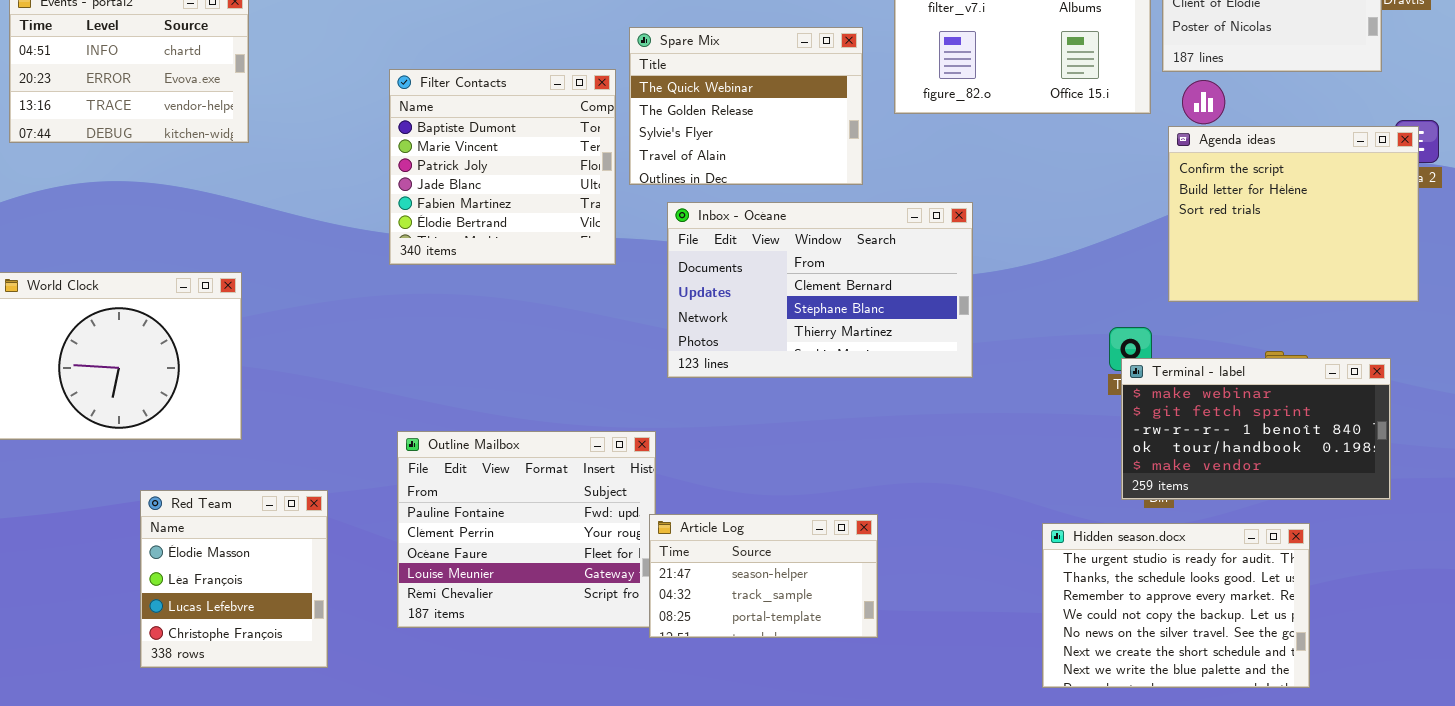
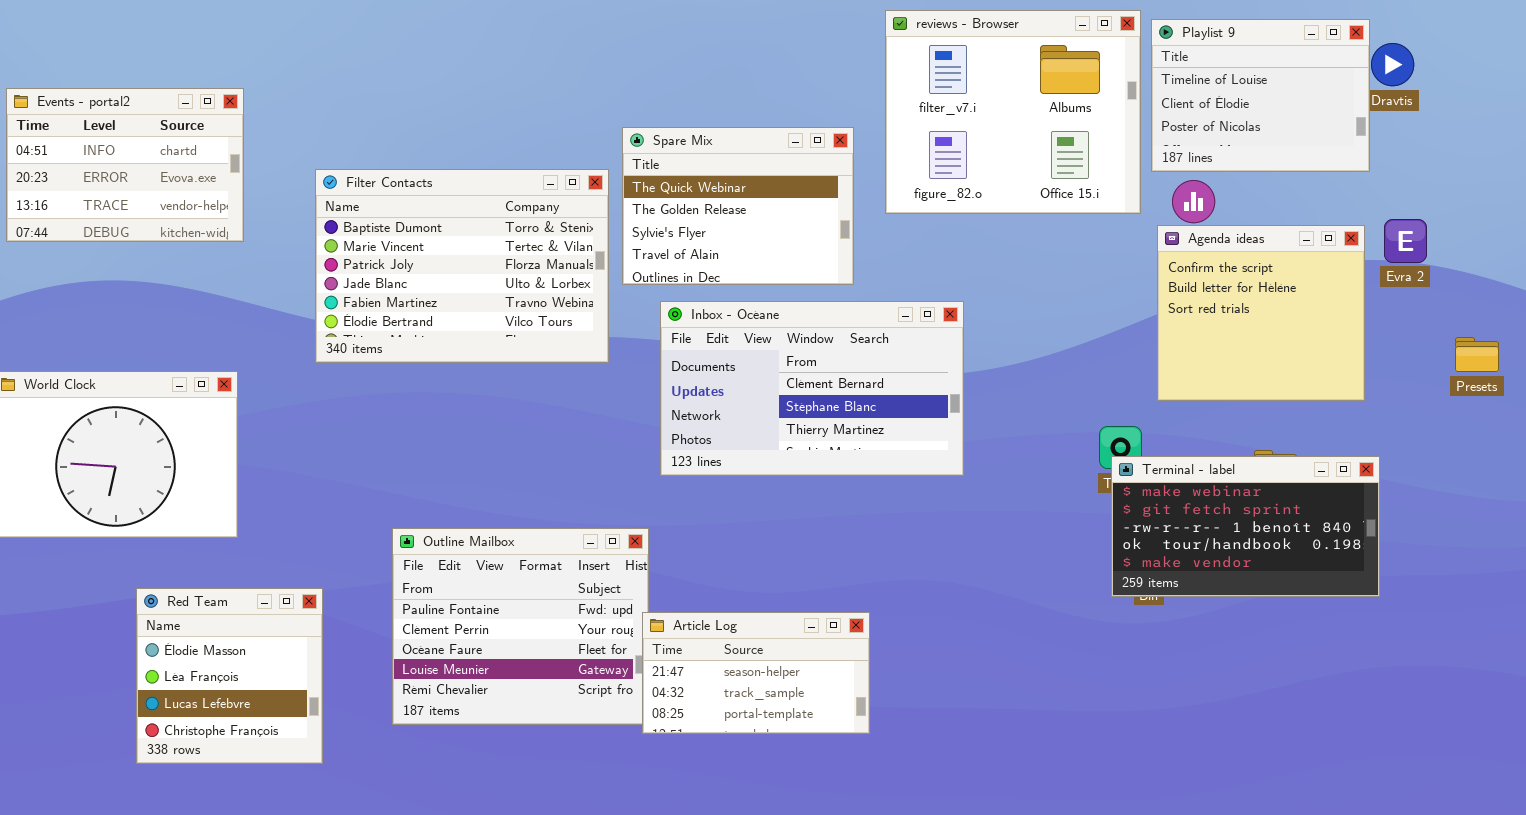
Filter Contacts: [389,69,616,265] -> [315,169,609,363], resized
Agenda ideas: [1168,126,1419,302] -> [1157,225,1365,401], resized
Hidden season.docx: [1042,523,1310,688] -> none, closed

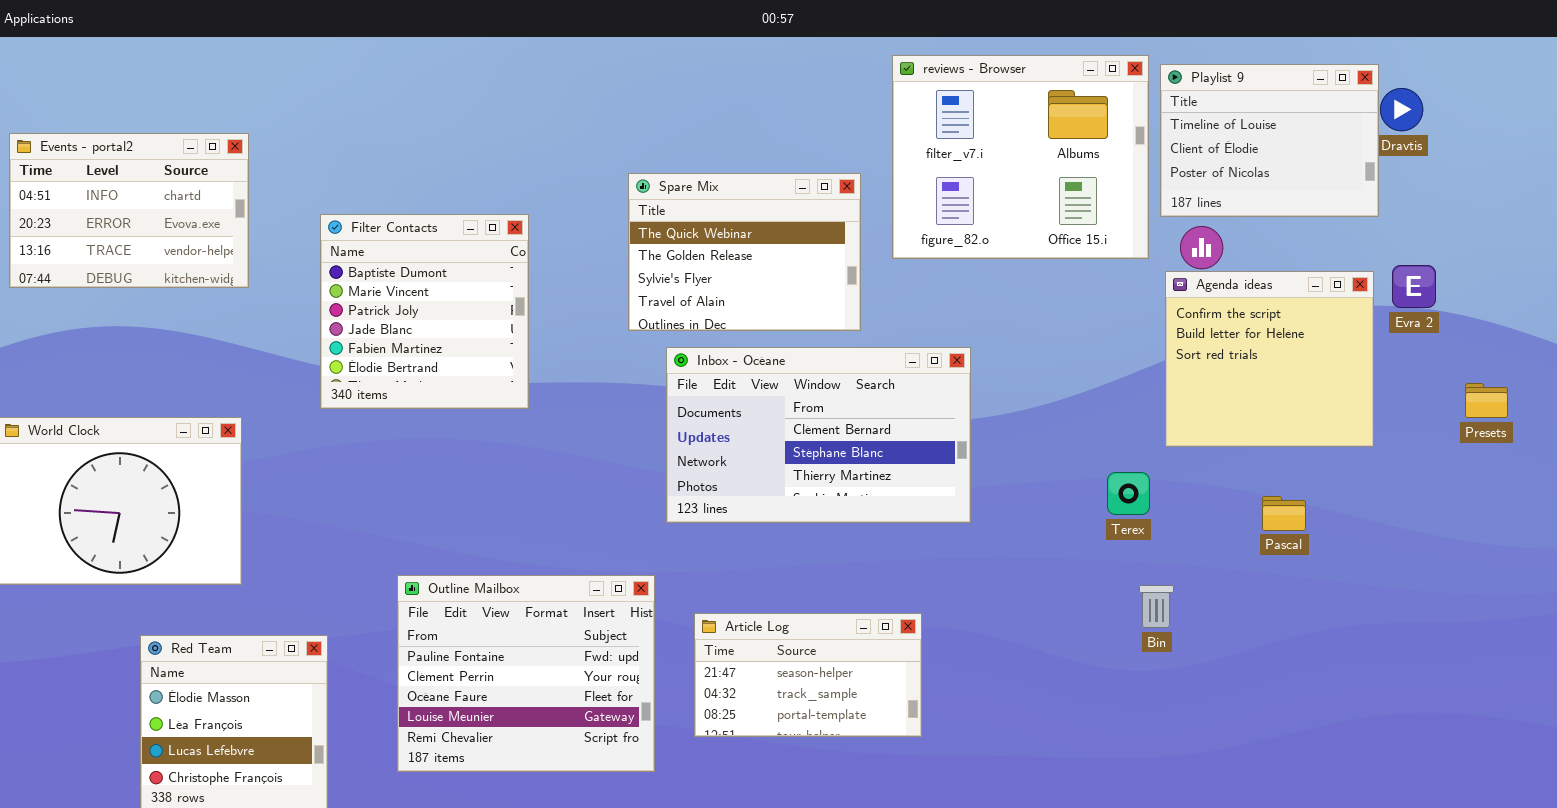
Filter Contacts: [315,169,609,363] -> [320,214,529,409], resized
Terminal - label: [1111,456,1380,597] -> none, closed
Article Log: [642,612,870,734] -> [694,613,922,737], moved

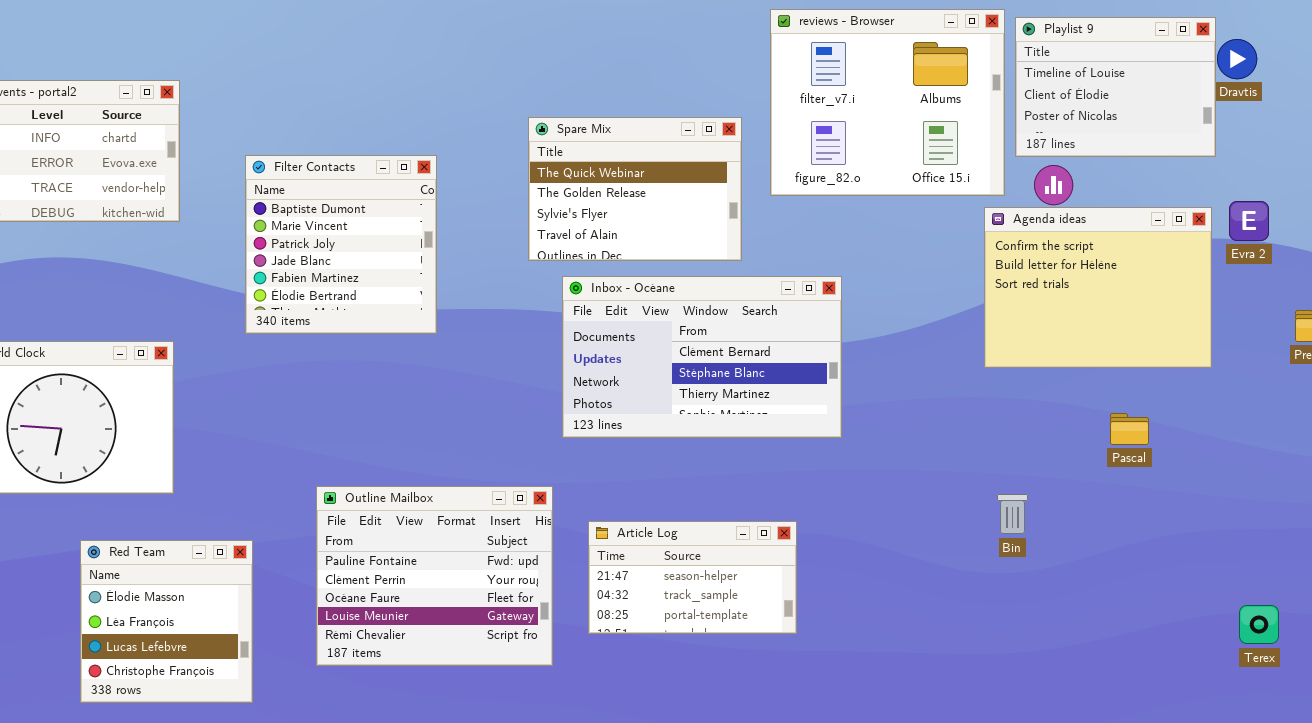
Agenda ideas: [1165,271,1374,447] -> [984,207,1212,368], resized
Terex: [1107,472,1150,515] -> [1239,605,1279,644], moved

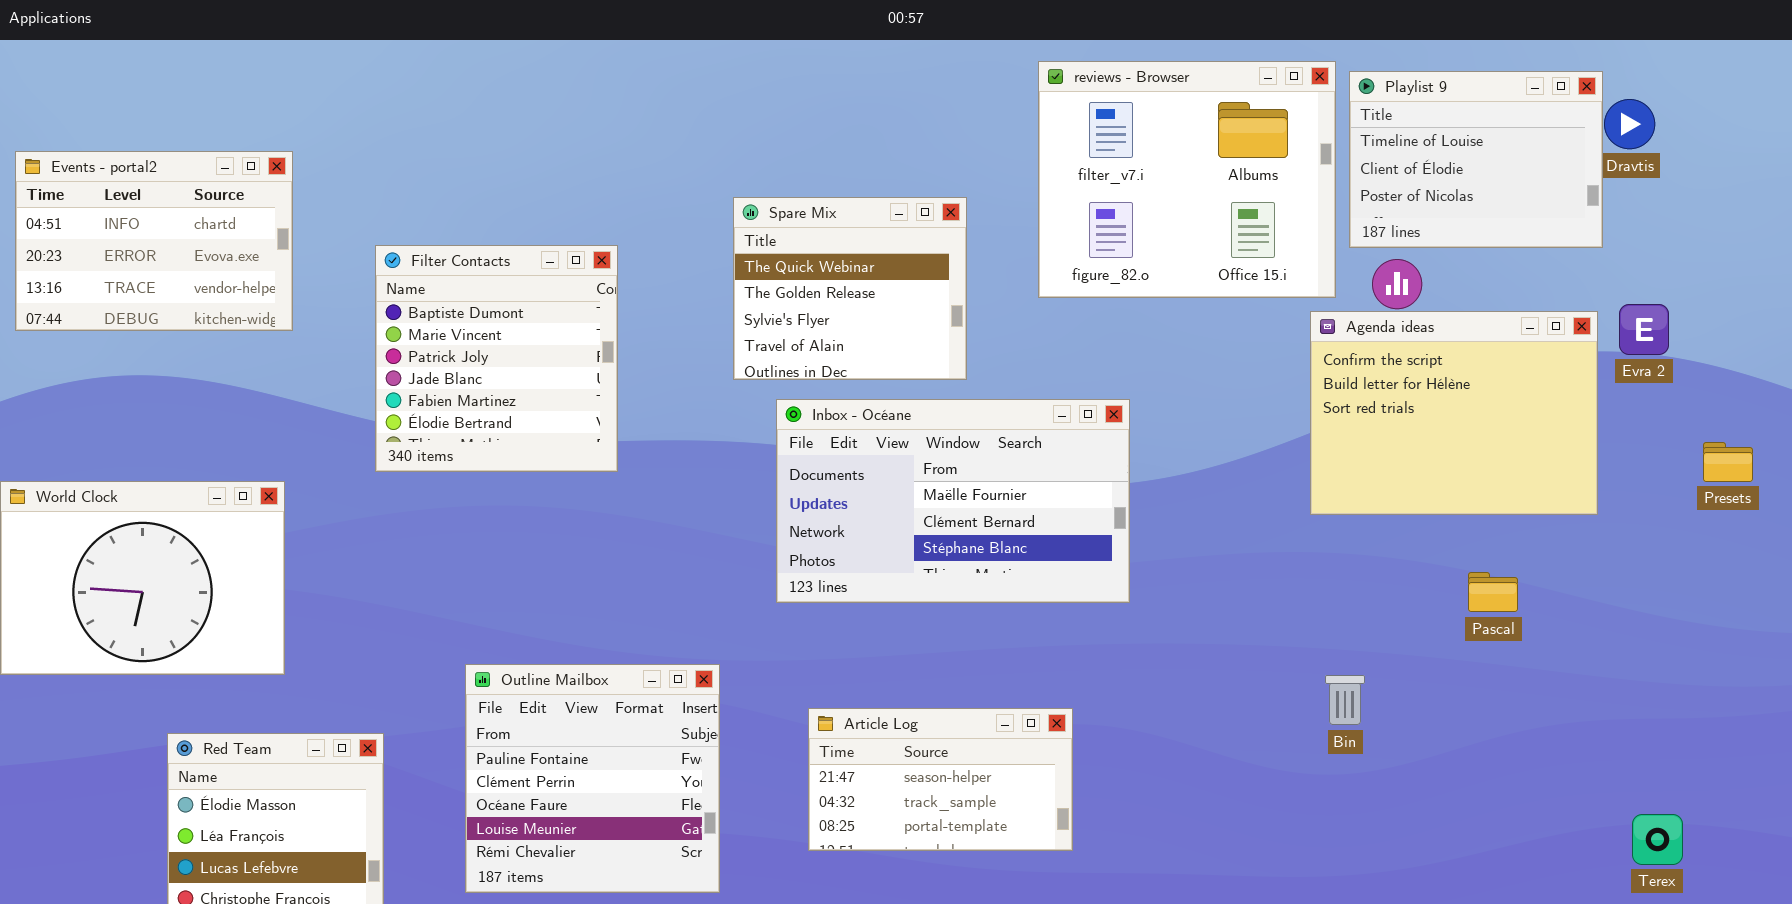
Spare Mix: [528,117,742,261] -> [733,197,967,380], resized
Inbox - Océane: [562,276,842,438] -> [776,399,1130,603], scrolled up 1 row
Outline Mailbox: [316,486,553,666] -> [465,664,720,893], resized

